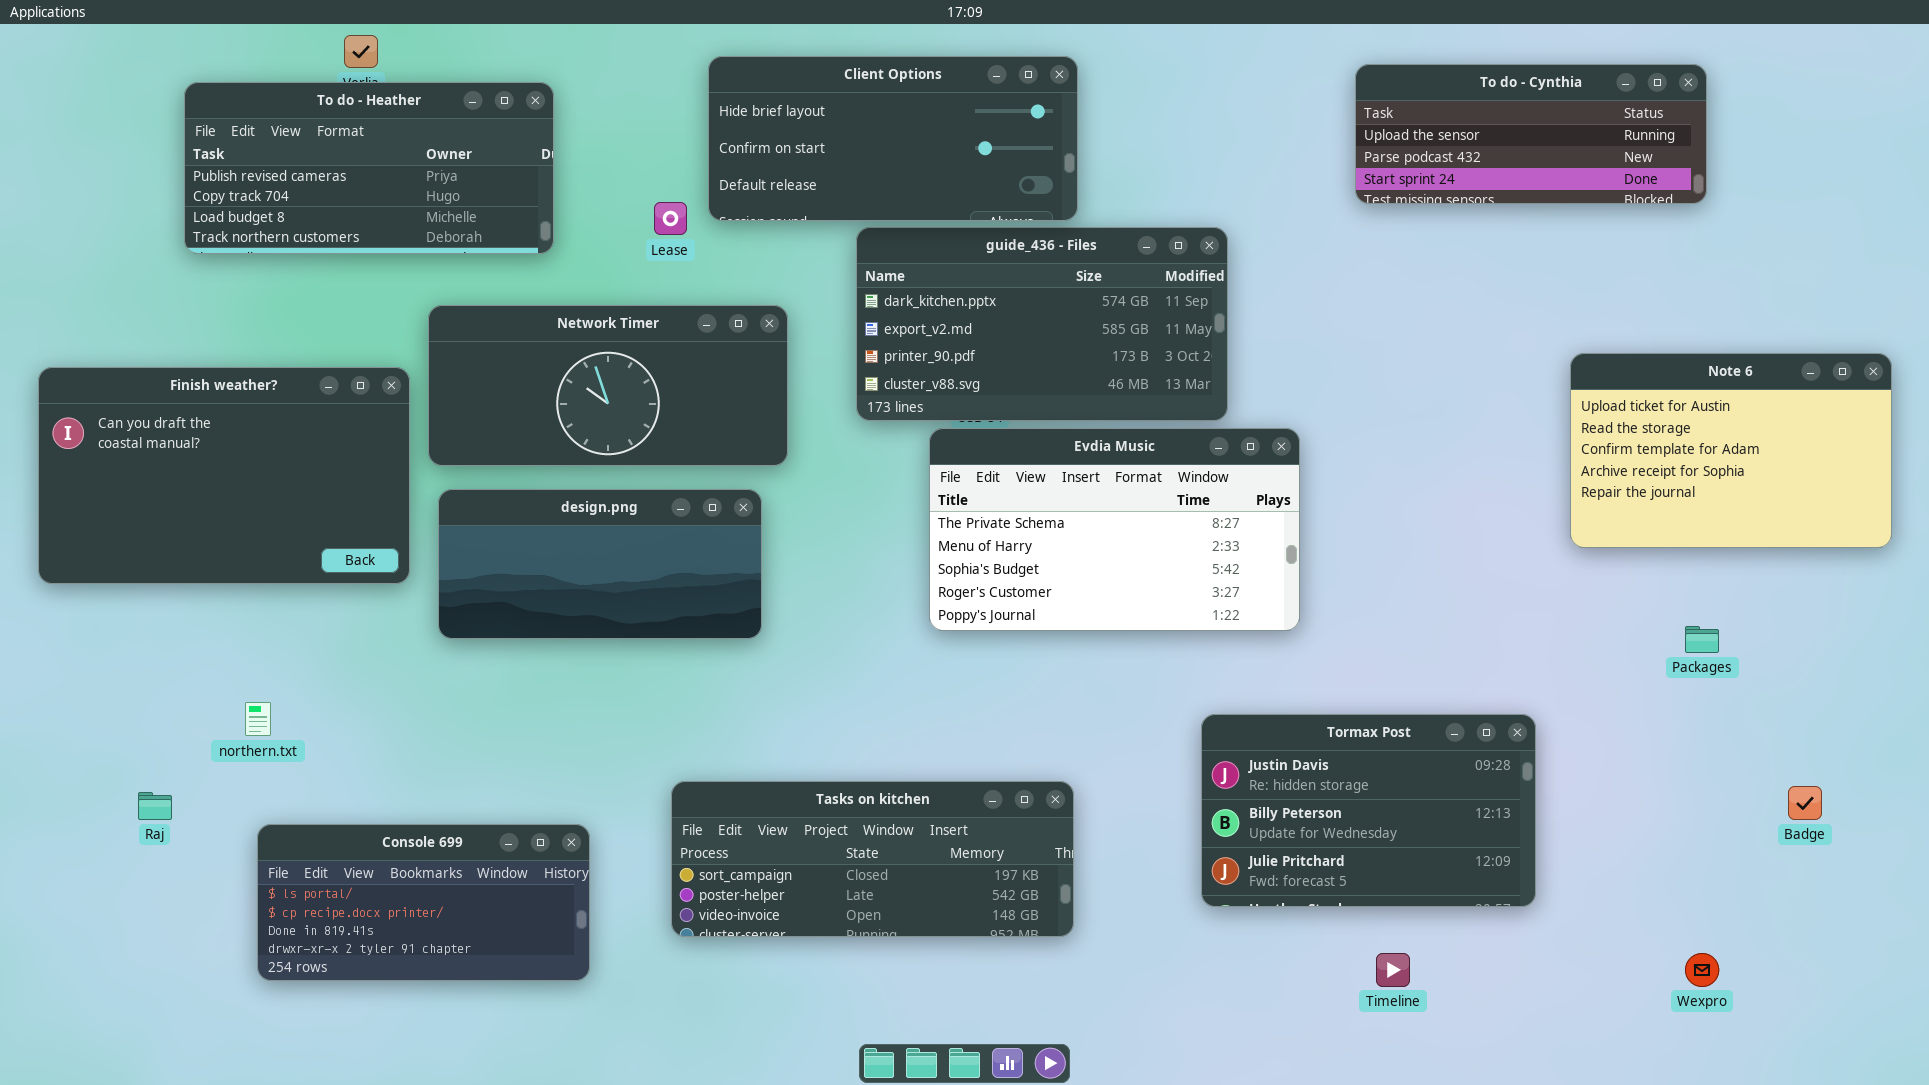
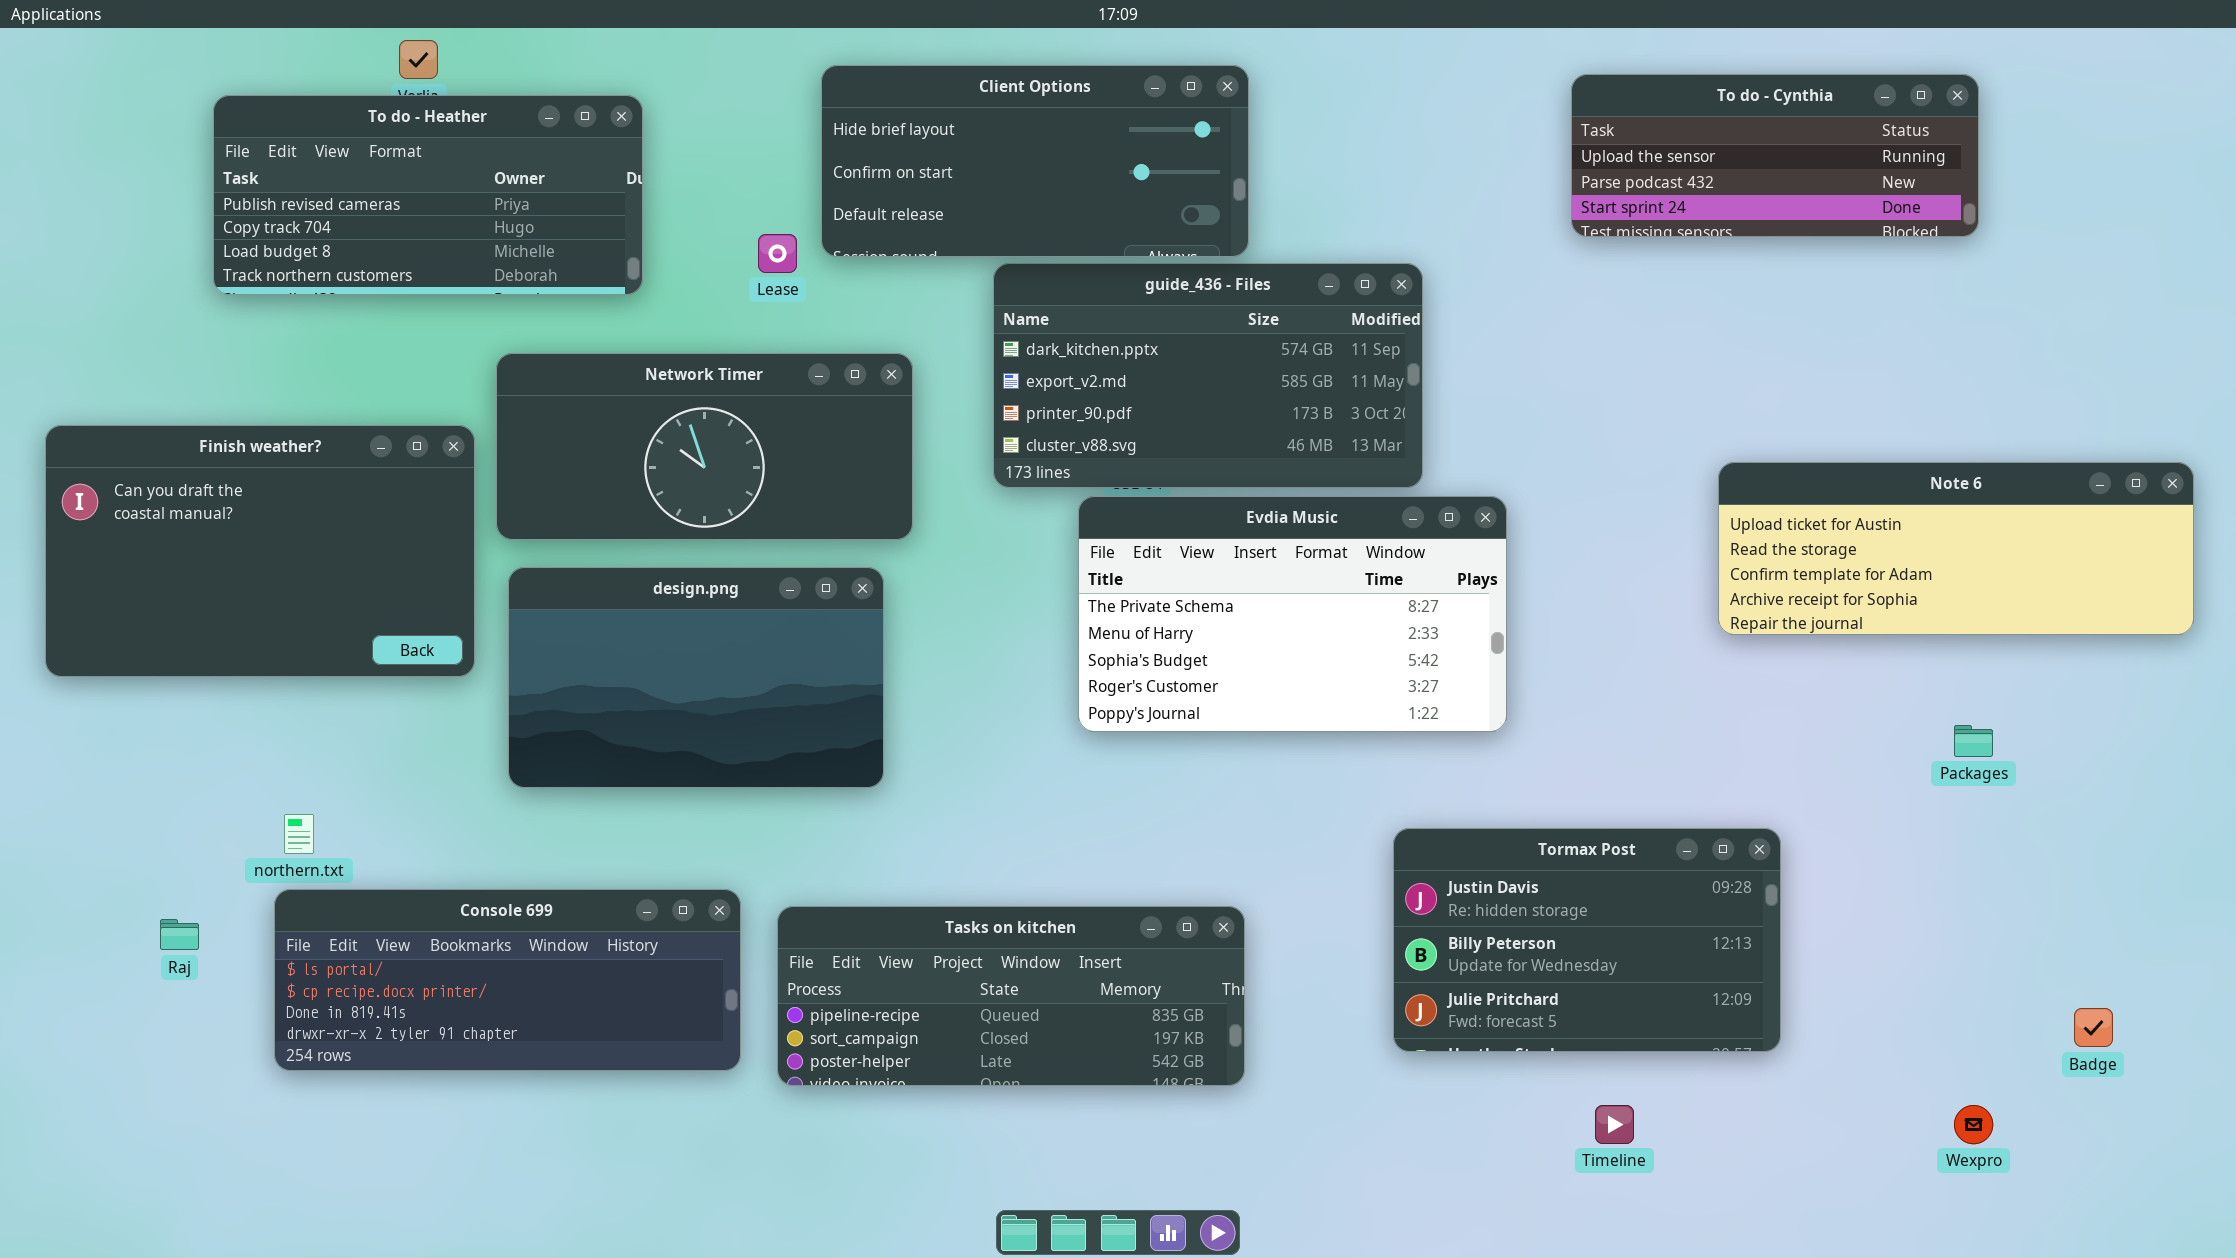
Note 6: [1570,353,1892,548] -> [1718,462,2194,635], resized
design.png: [438,489,762,639] -> [508,567,884,788], resized
Tasks on kitchen: [671,781,1074,937] -> [777,906,1245,1086], scrolled up 1 row
Badge: [1788,786,1822,820] -> [2074,1008,2113,1047], moved
Console 699: [257,824,590,981] -> [274,889,741,1071], moved, resized

